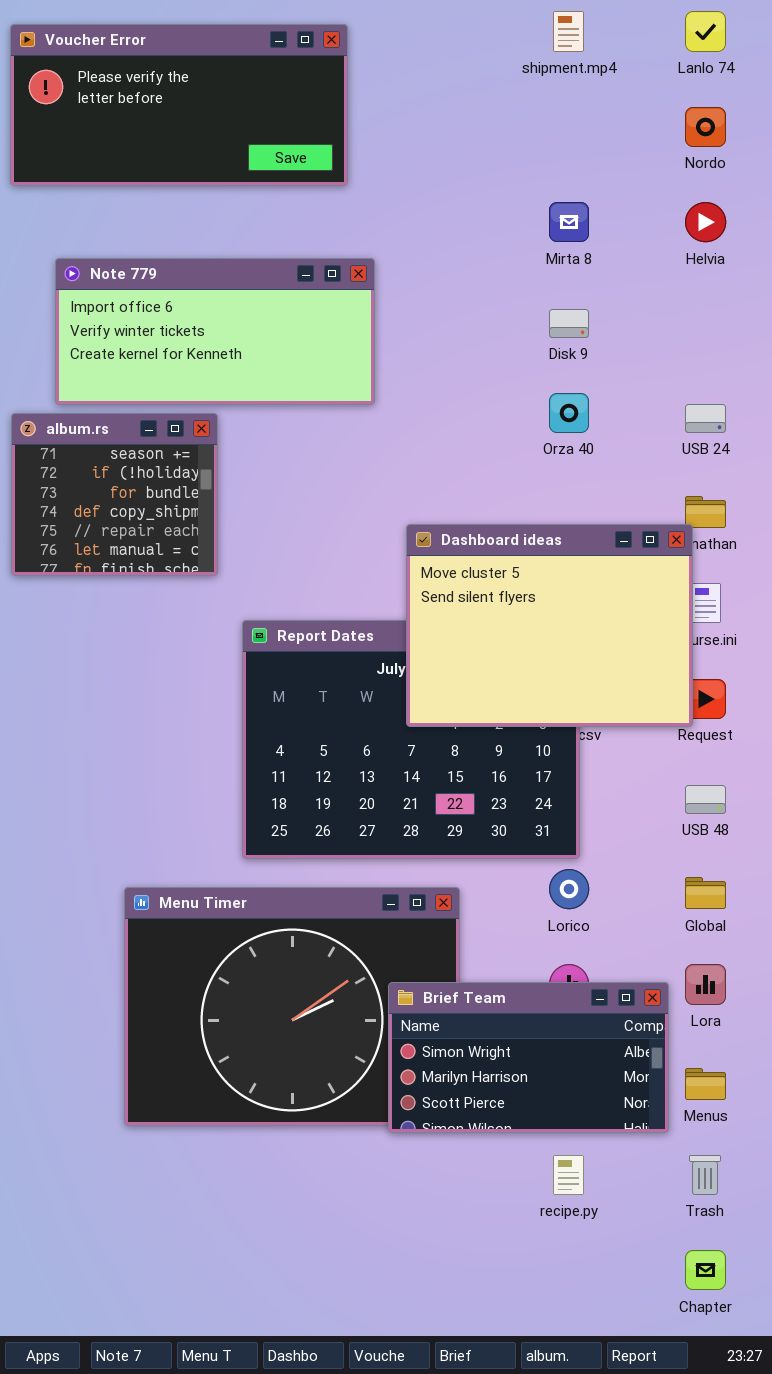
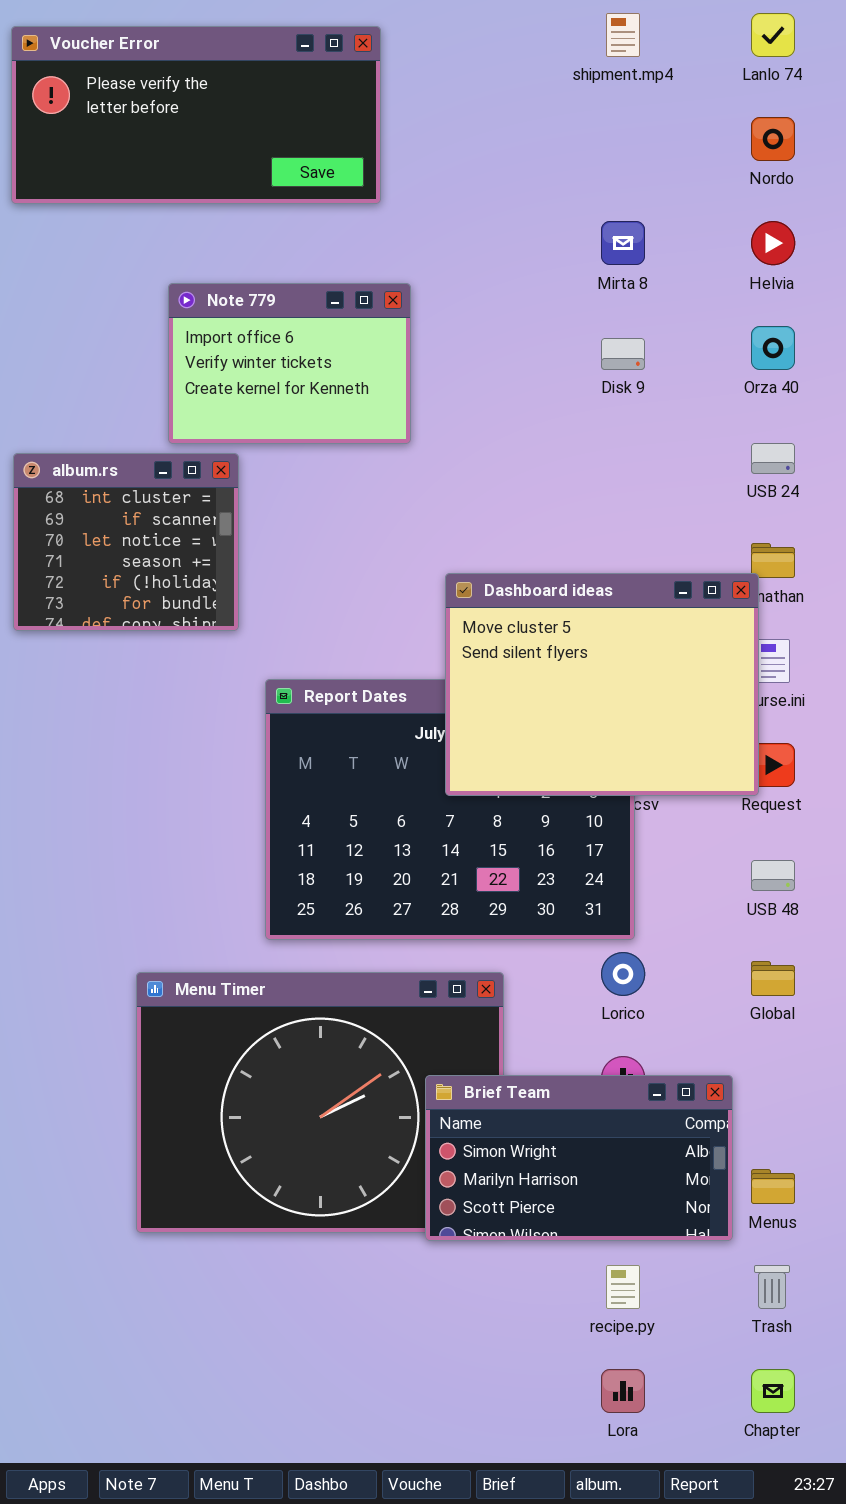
Note 779: [55,258,375,405] -> [168,283,411,444], resized
Orza 40: [549,393,589,433] -> [751,326,795,370], moved
album.rs: [11,413,218,576] -> [13,453,239,631], scrolled up 3 rows
Lora: [685,964,726,1005] -> [601,1369,645,1413], moved

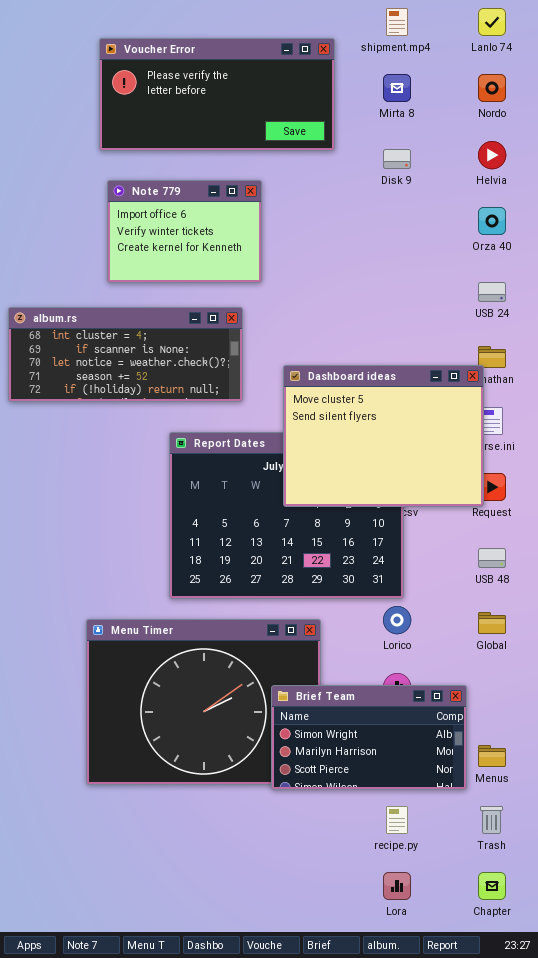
Voucher Error: [11,26,381,204] -> [99,38,335,151], moved
Mirta 8: [601,221,645,265] -> [383,74,411,102], moved
Disk 9: [601,338,645,370] -> [383,149,411,169], moved
album.rs: [13,453,239,631] -> [8,307,243,402], resized

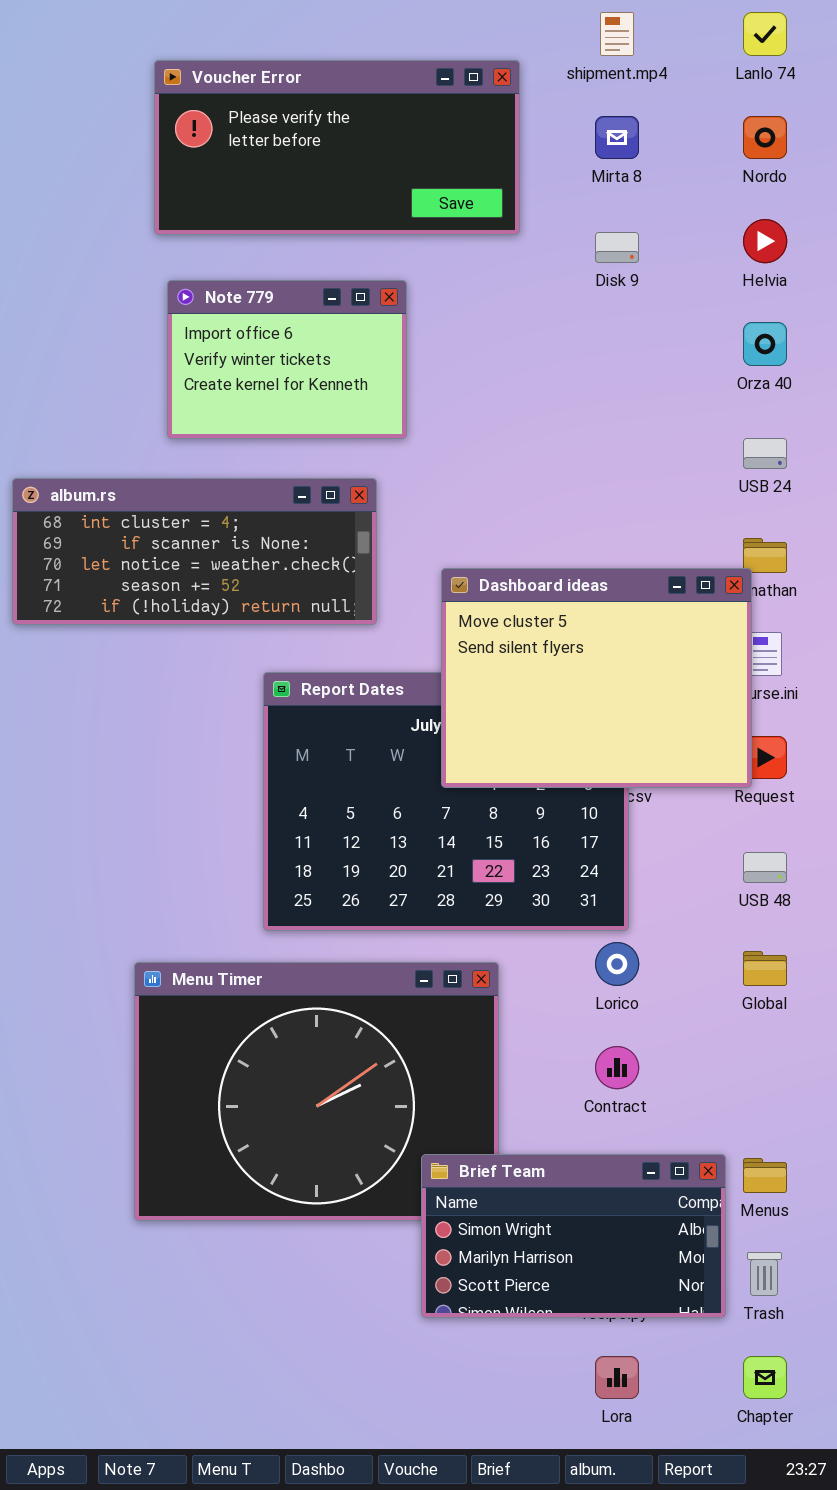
Brief Team: [271,685,467,790] -> [421,1154,726,1318], moved

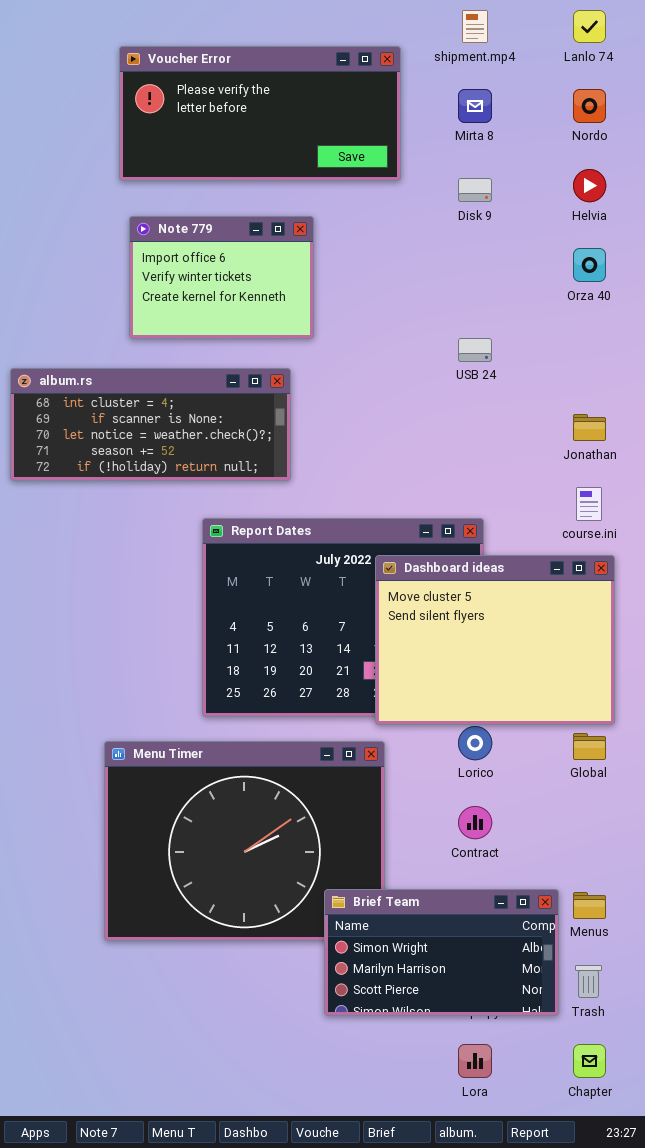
USB 24: [743,438,787,469] -> [458,338,492,362], moved
Dashboard ideas: [441,568,752,788] -> [375,555,615,725], moved

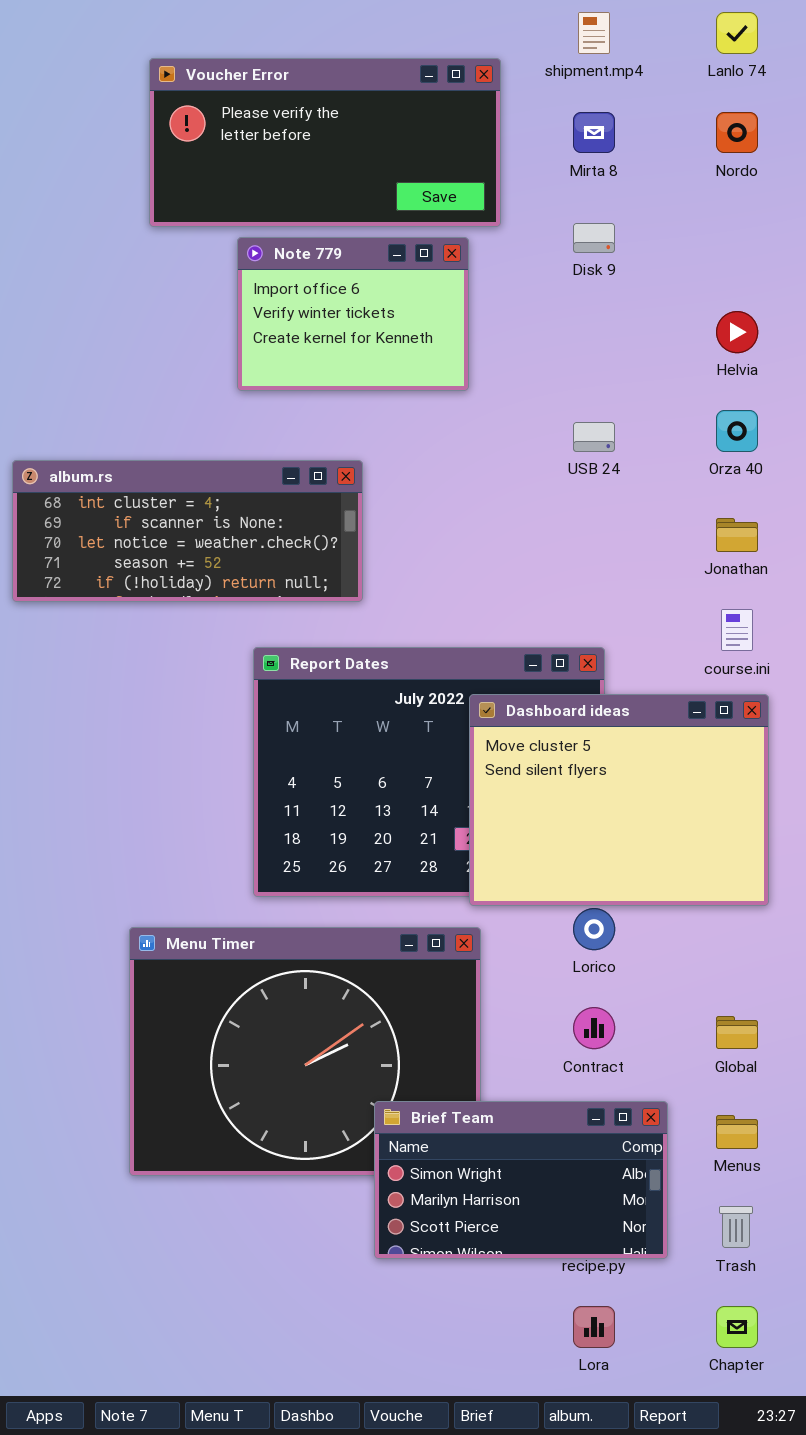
Helvia: [573,169,606,202] -> [716,311,758,353], moved
Note 779: [129,216,314,339] -> [237,237,469,391], moved
Orza 40: [573,248,606,282] -> [716,410,758,452], moved
Global: [573,733,606,760] -> [716,1016,758,1049], moved
Brief Team: [324,889,559,1016] -> [374,1101,668,1259], moved

